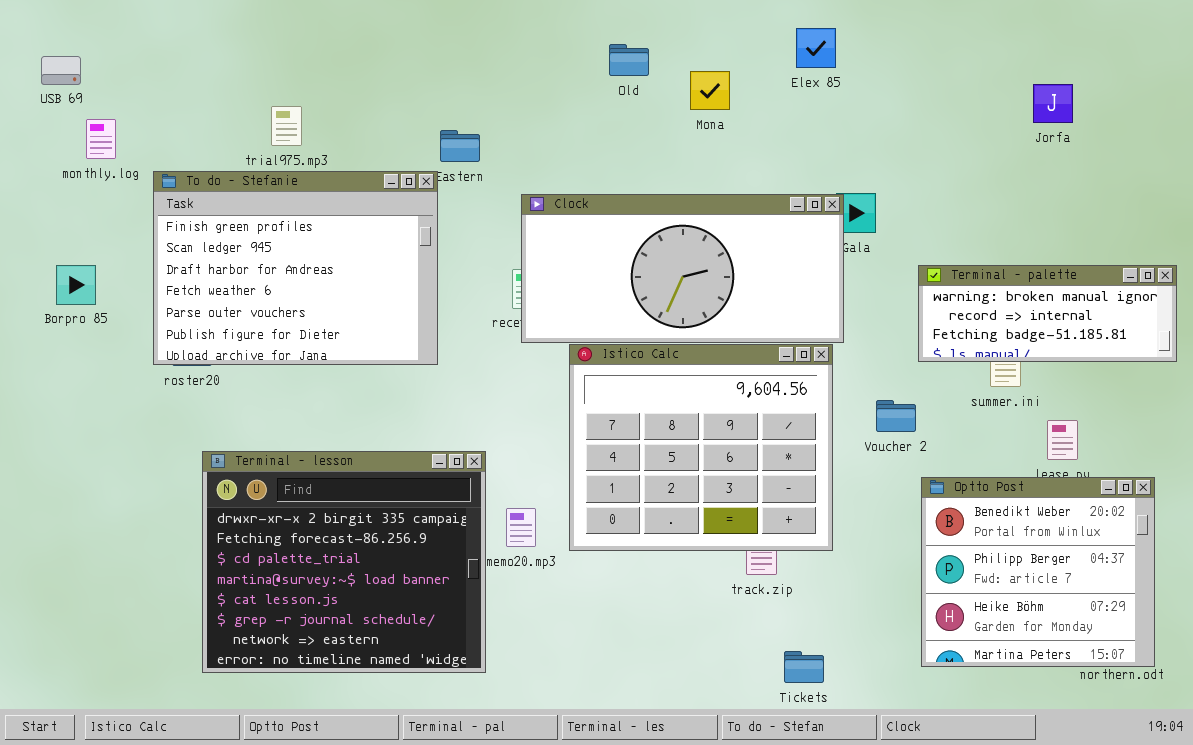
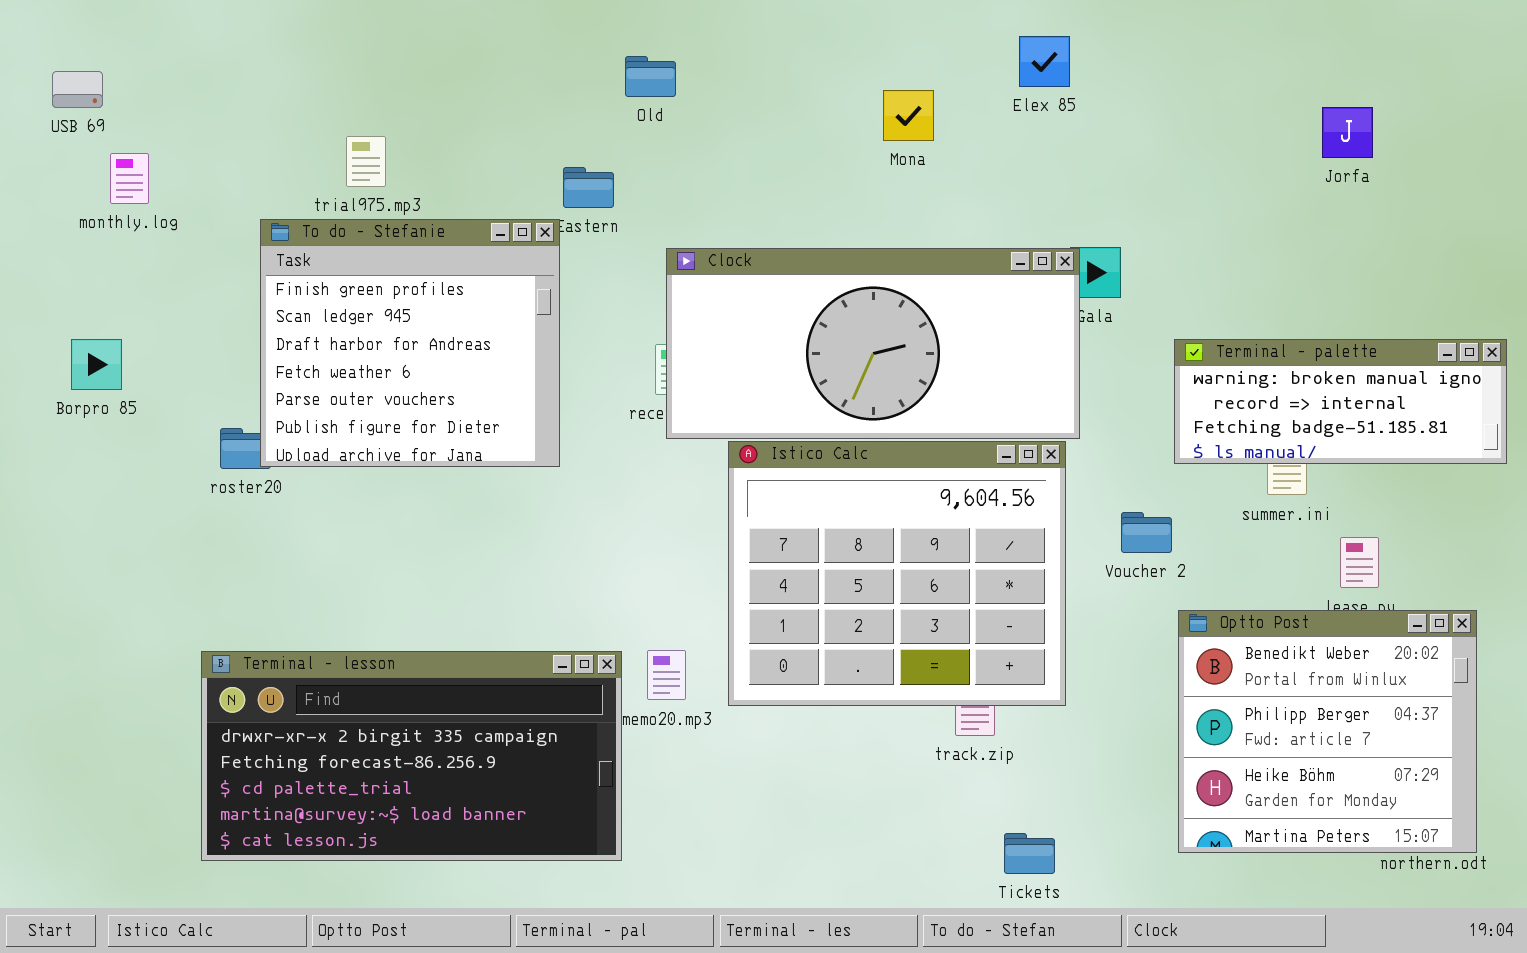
Old: [609,44,649,76] -> [625,56,676,97], moved
To do - Stefanie: [153,171,438,365] -> [260,219,560,467], resized
Terminal - lesson: [202,451,486,673] -> [201,651,622,861], resized

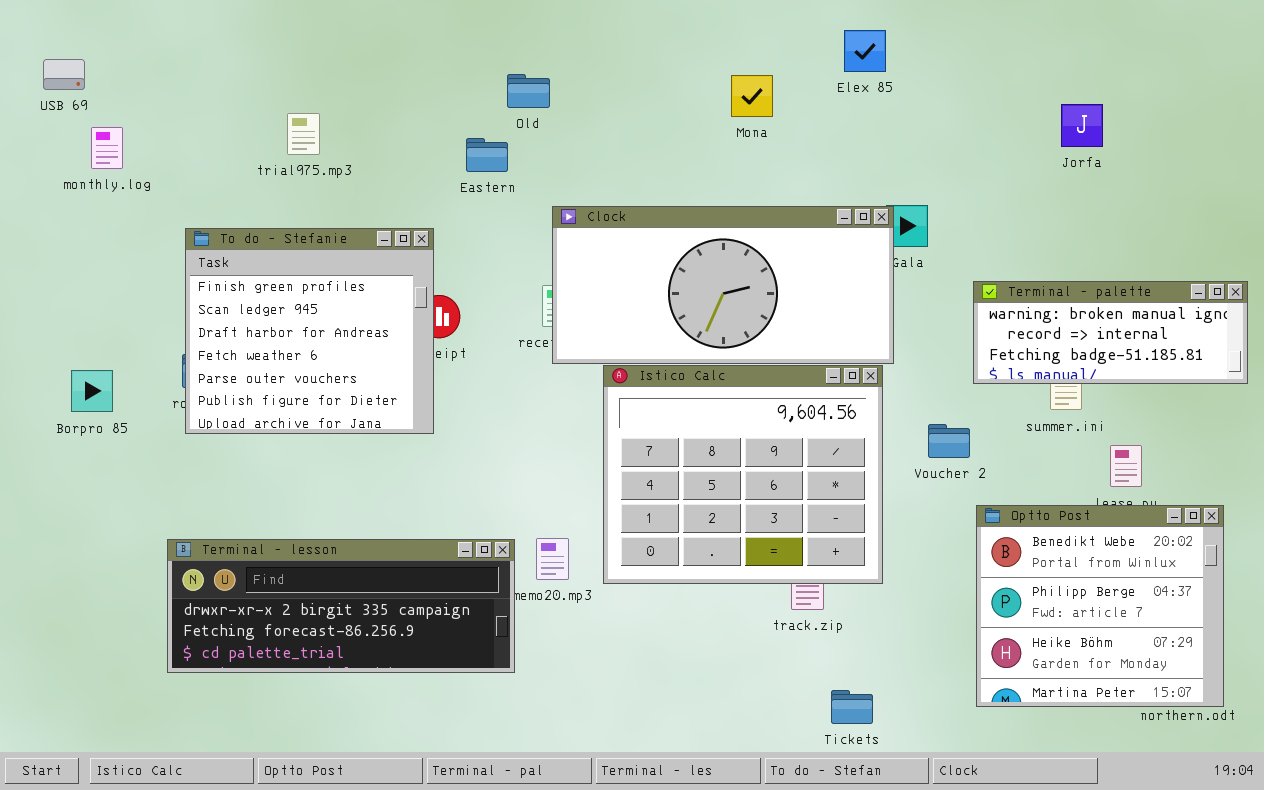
Old: [625,56,676,97] -> [507,74,550,108], moved
Jorfa: [1322,107,1373,158] -> [1061,104,1103,147], moved
To do - Stefanie: [260,219,560,467] -> [185,228,434,434], moved
Borpro 85: [71,339,122,390] -> [71,370,113,412], moved
Terminal - lesson: [201,651,622,861] -> [167,539,515,673], resized

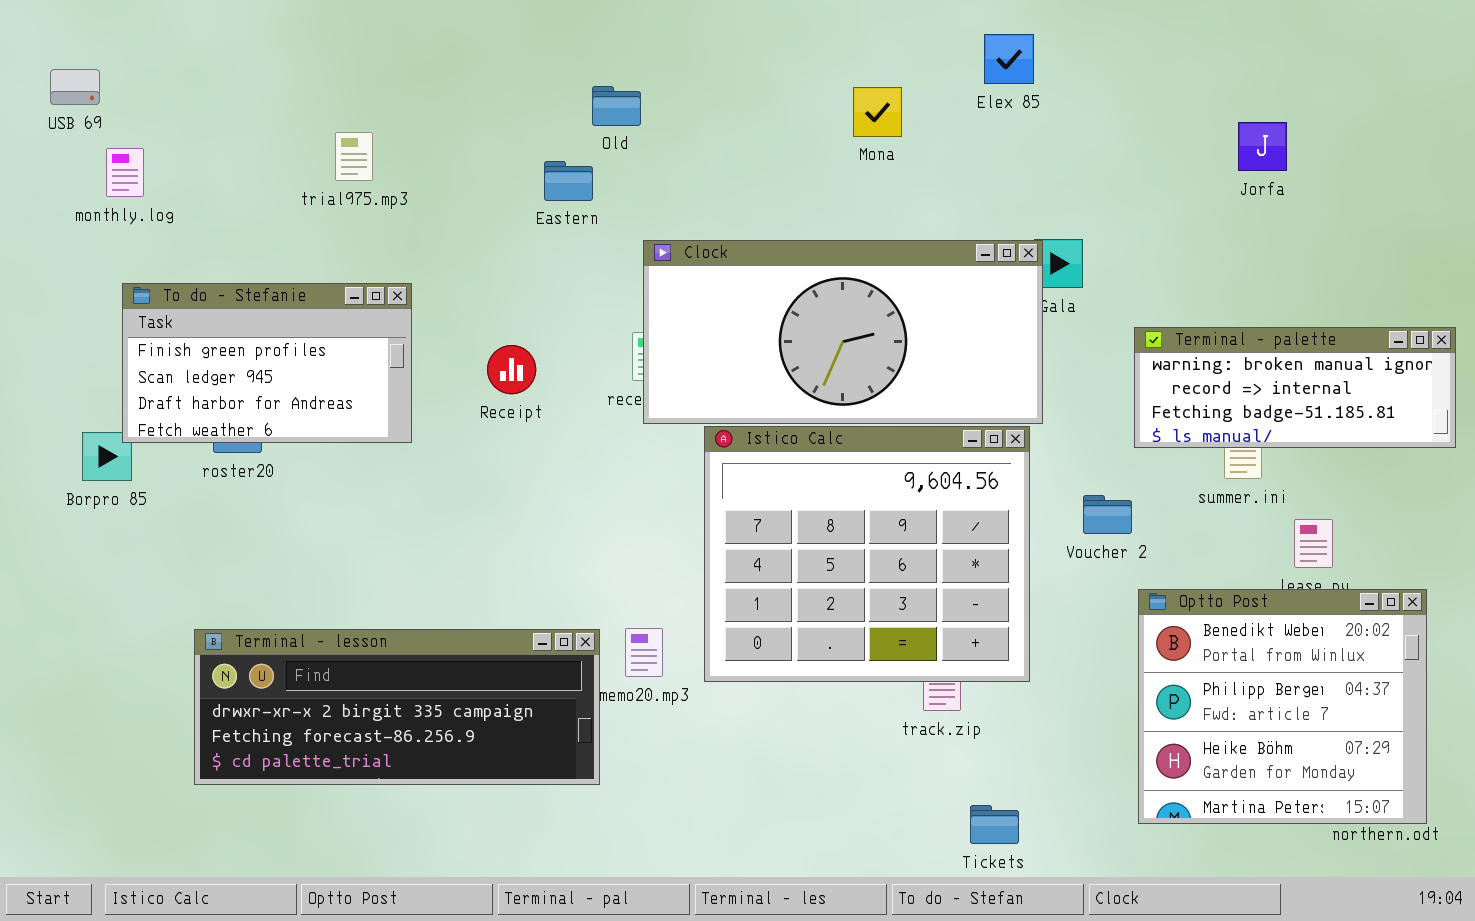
To do - Stefanie: [185,228,434,434] -> [122,283,412,443], moved, resized

